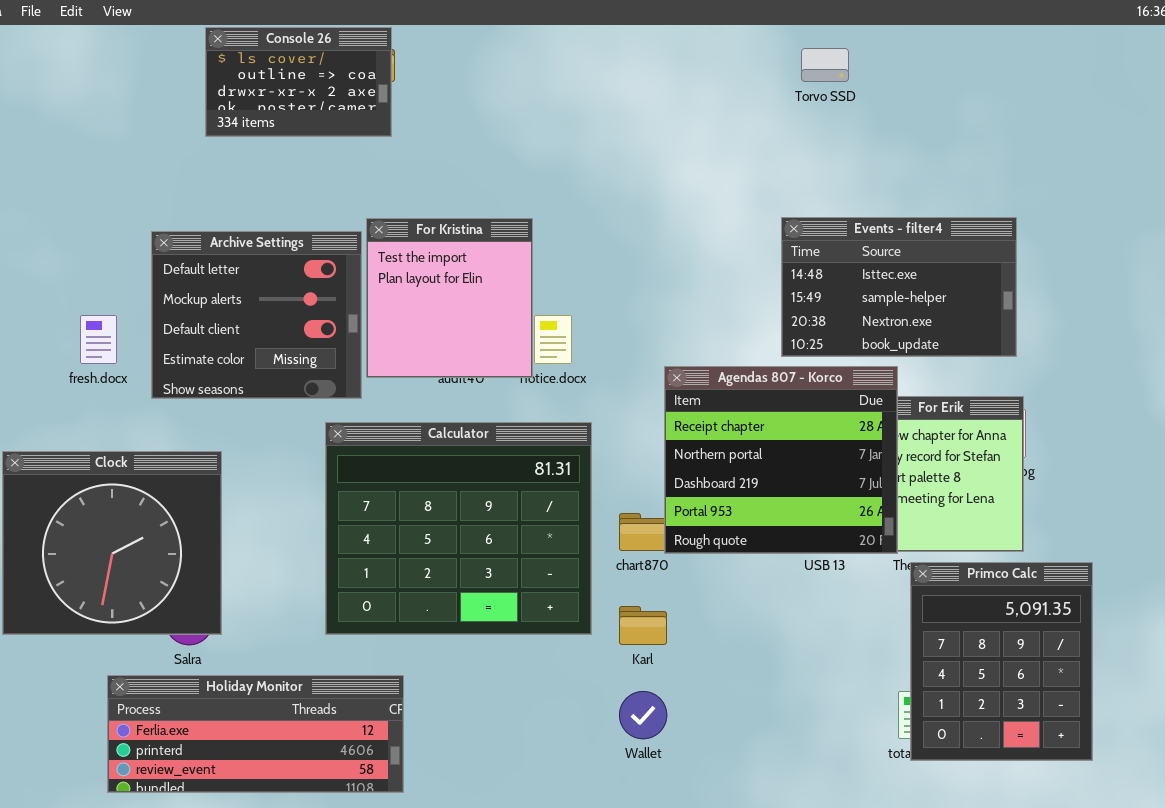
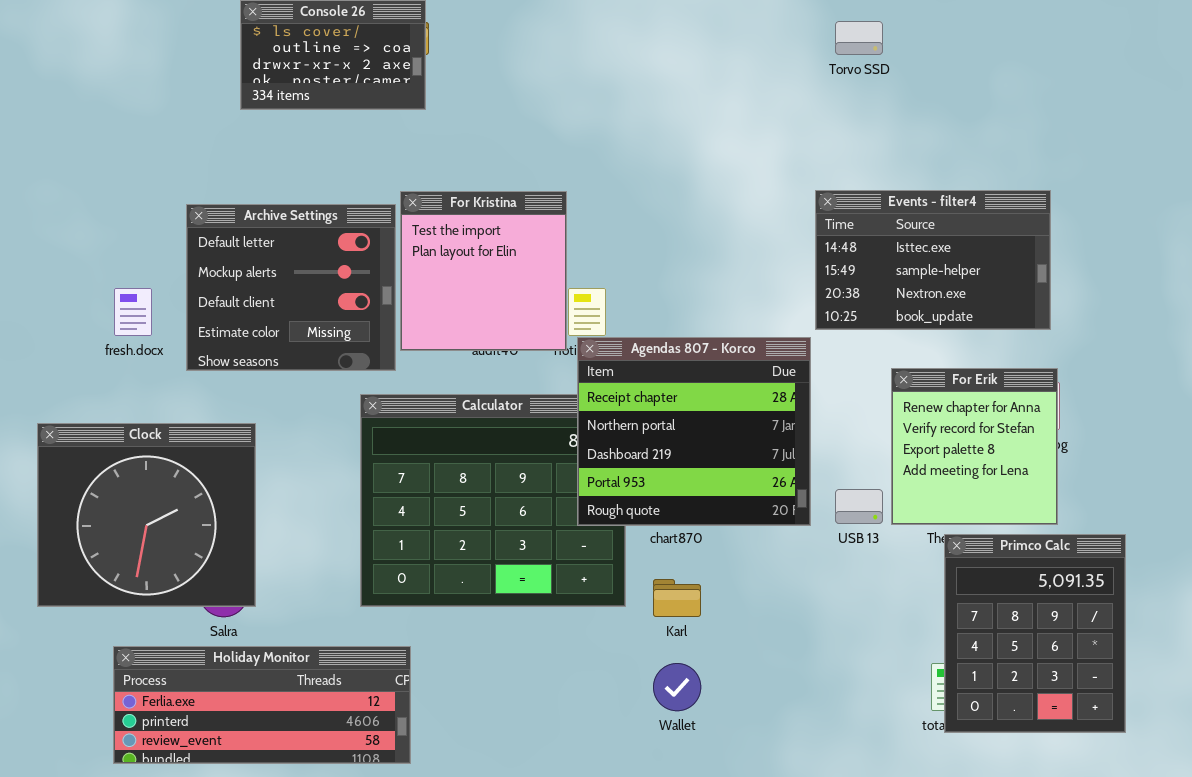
Agendas 807 - Korco: [664,366,898,554] -> [577,337,811,526], moved
Holiday Monitor: [107,675,404,793] -> [113,646,411,764], moved

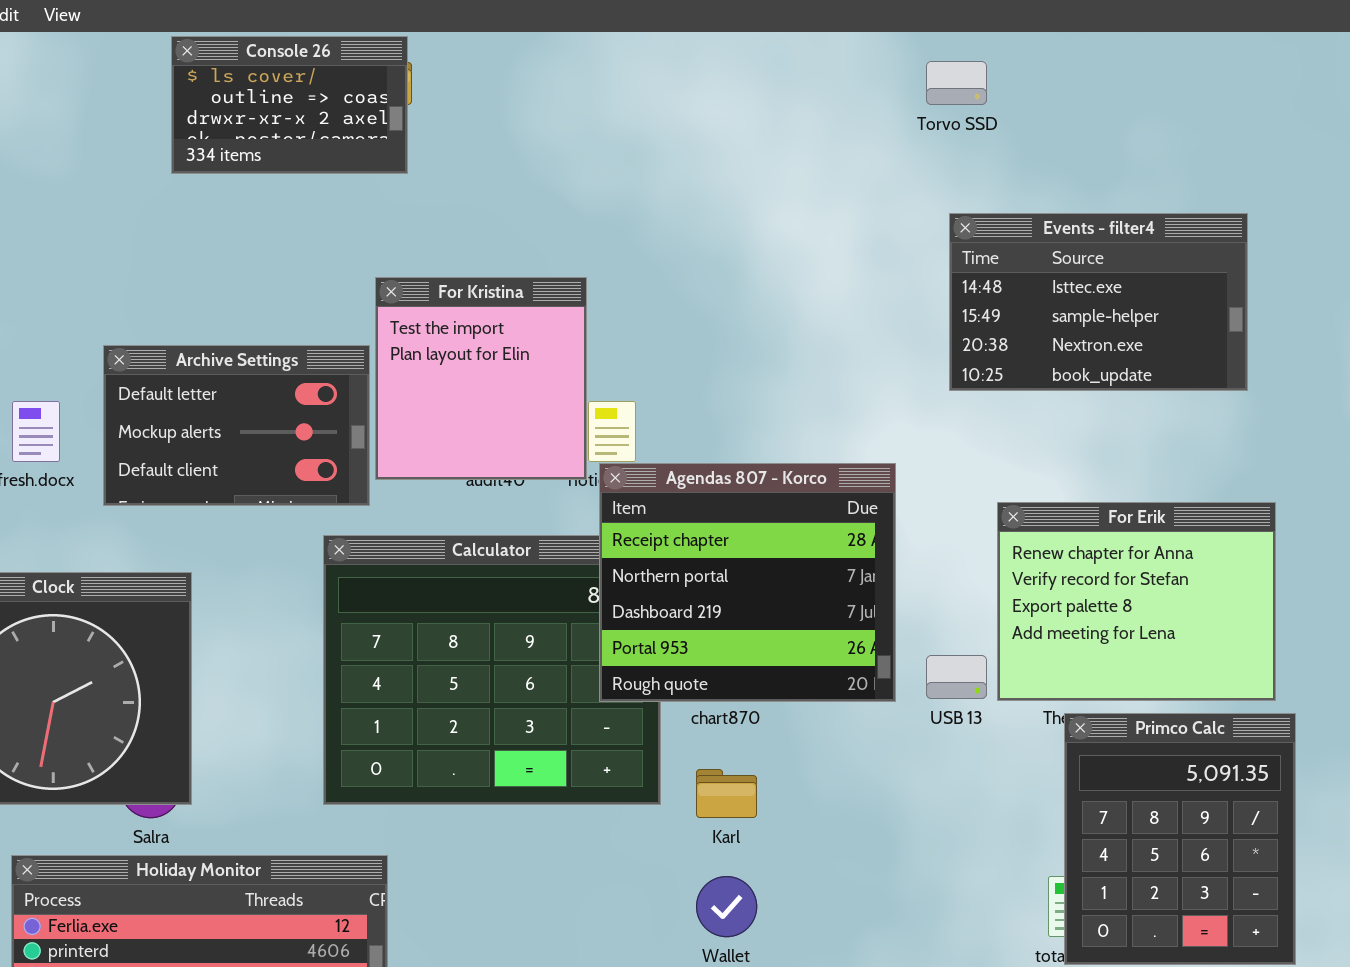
Events - filter4: [815,190,1051,330] -> [949,213,1248,391], moved
Archive Settings: [186,204,396,371] -> [103,345,370,506], resized
For Erik: [891,368,1058,525] -> [997,502,1276,701], resized

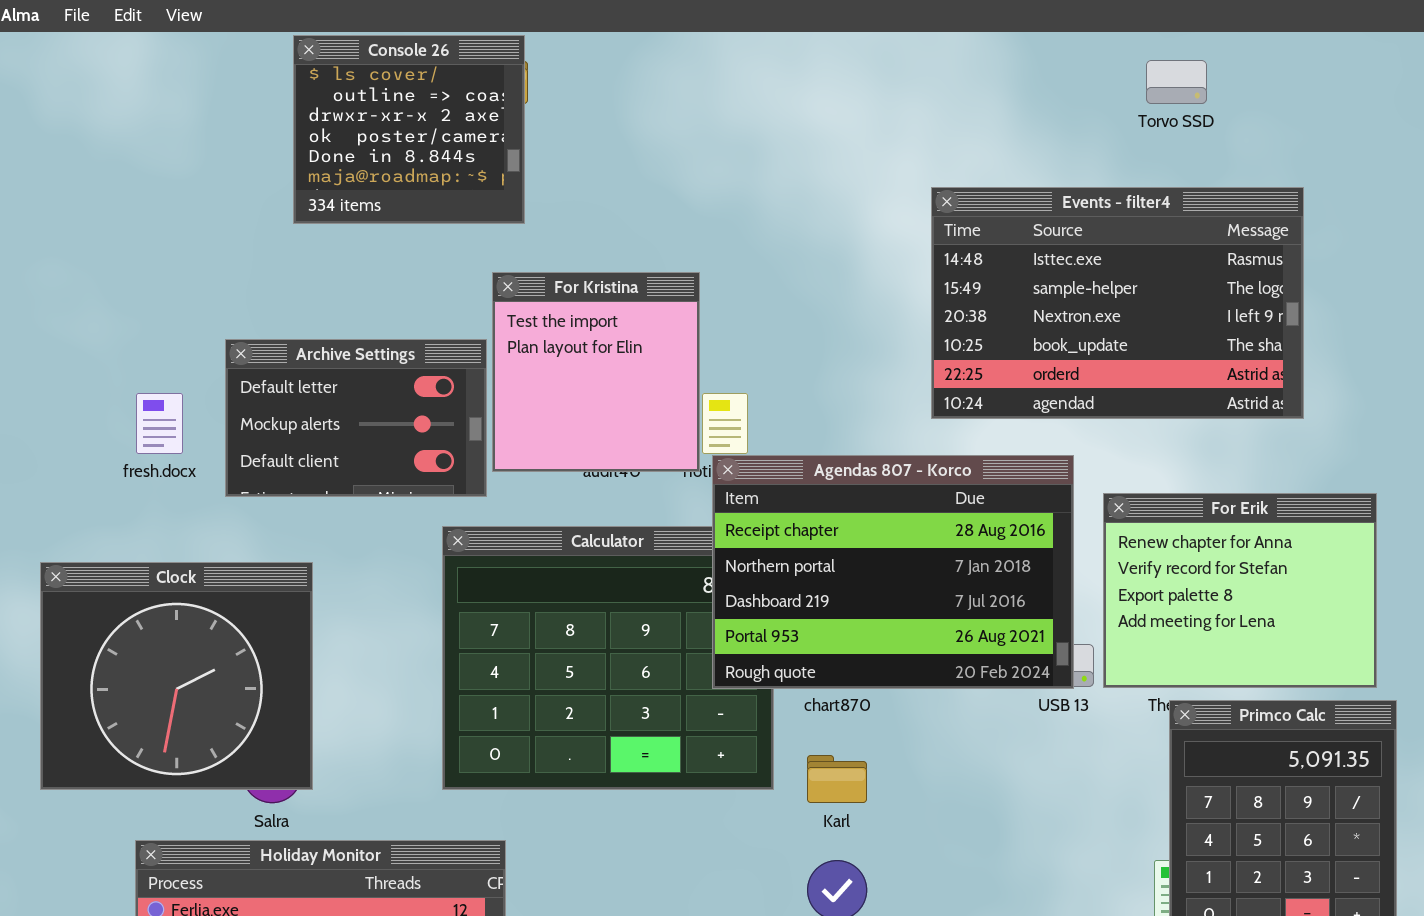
Console 26: [171,36,408,174] -> [293,35,525,224], resized
Torvo SSD: [926,61,987,105] -> [1146,60,1207,104], moved
Events - filter4: [949,213,1248,391] -> [931,187,1304,419], moved, resized
Agendas 807 - Korco: [599,463,896,702] -> [712,455,1074,689], resized

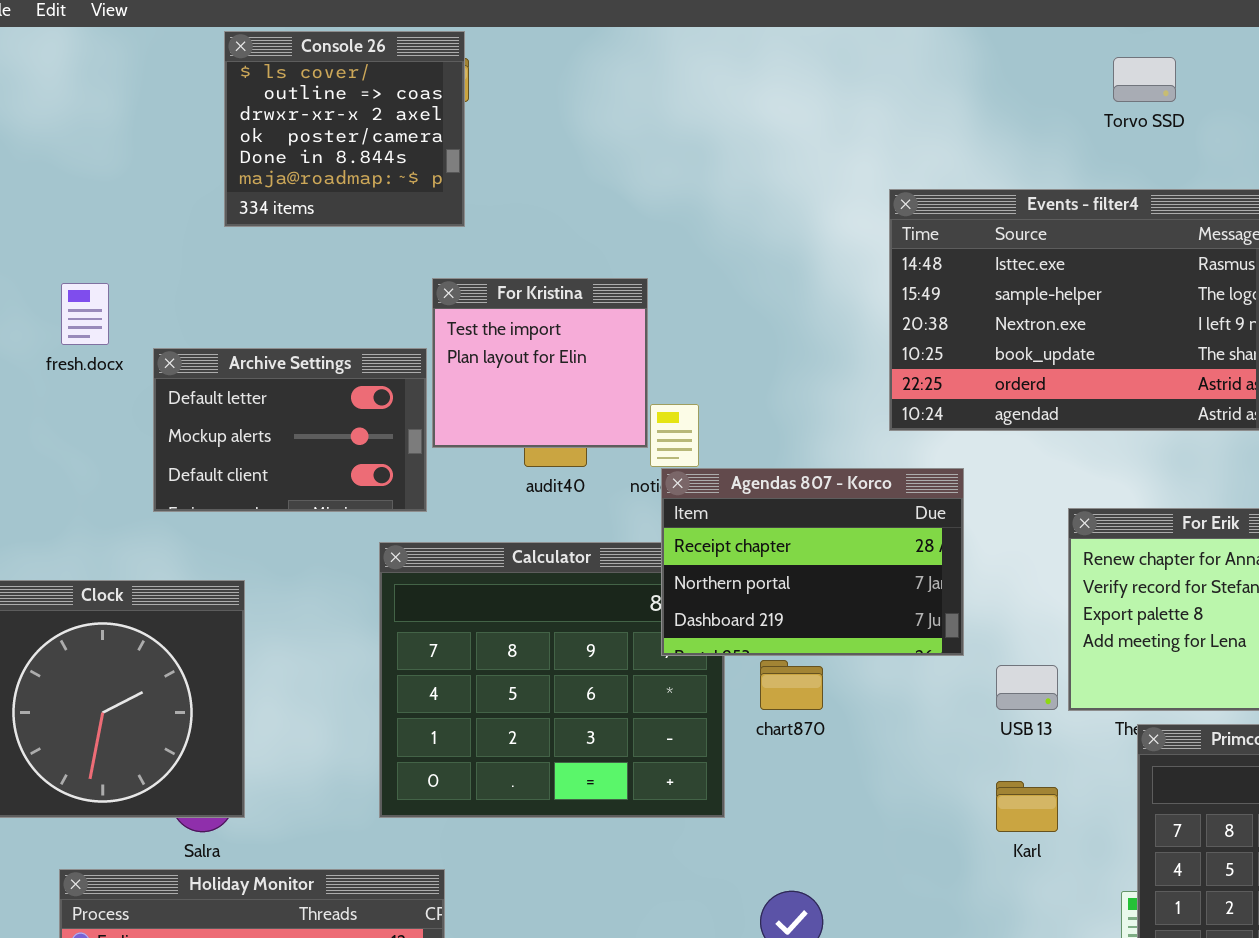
For Kristina: [492,272,700,472] -> [432,278,648,448], resized
fresh.docx: [136,393,183,454] -> [61,283,109,345], moved
Agendas 807 - Korco: [712,455,1074,689] -> [661,468,964,656], resized
Karl: [807,755,867,803] -> [996,781,1058,832], moved

